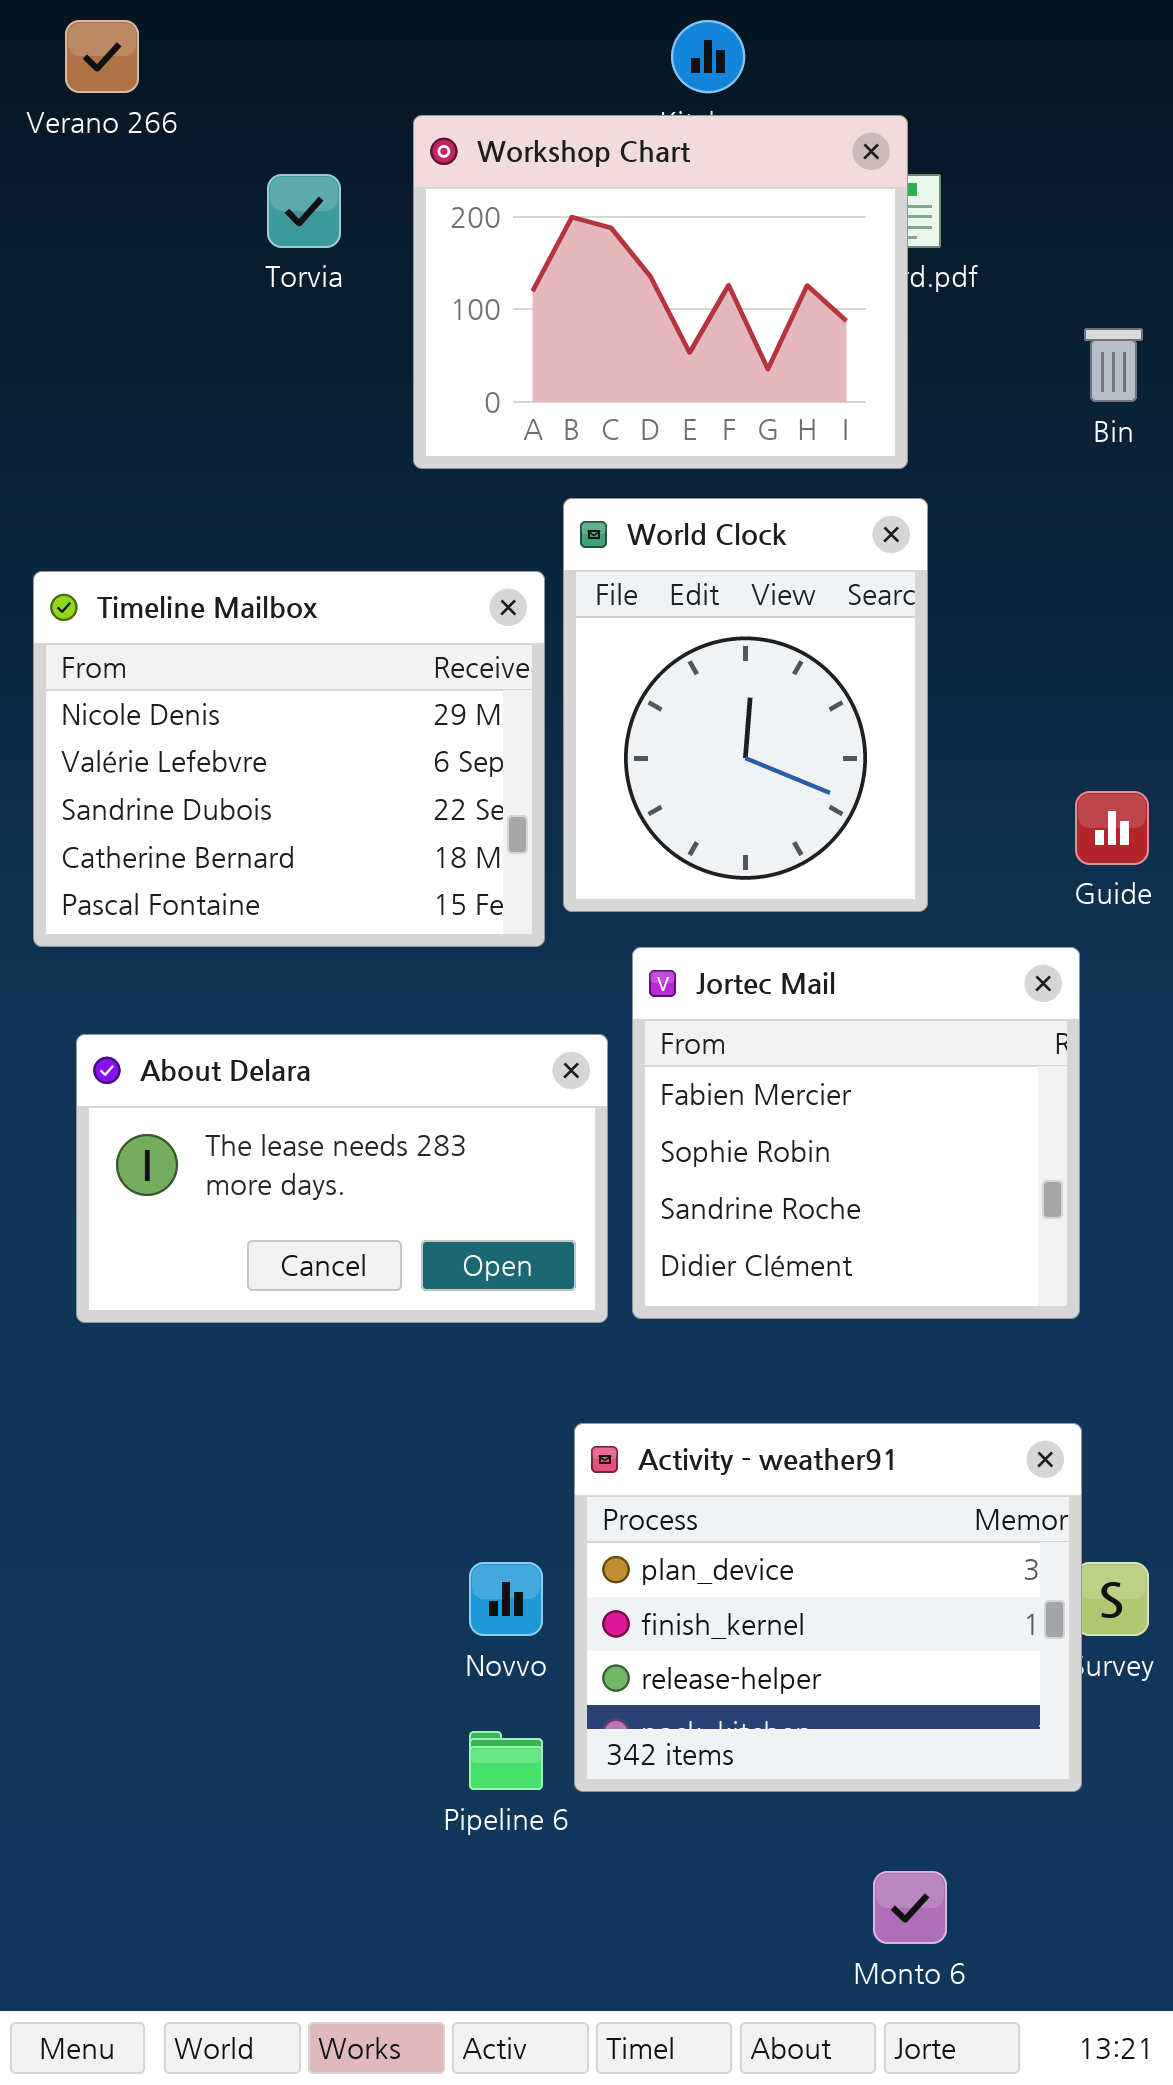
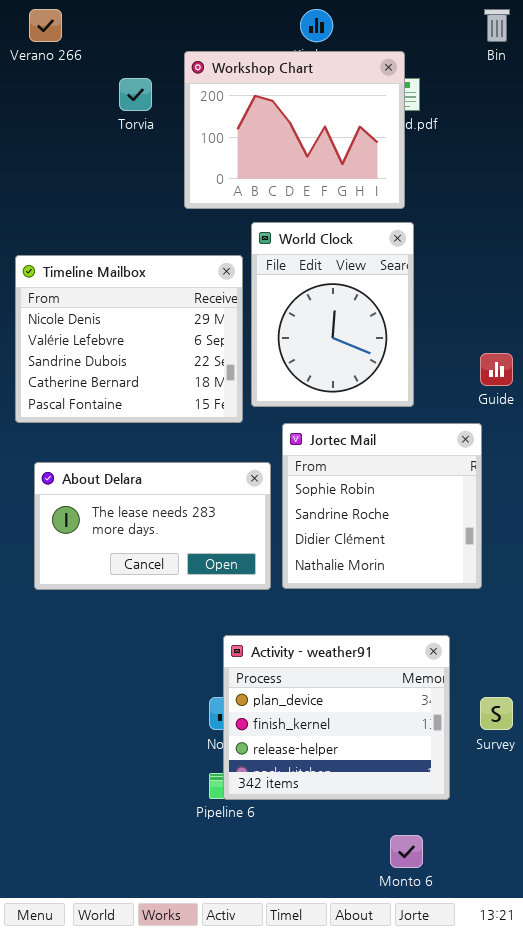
Bin: [1084,328,1143,402] -> [484,9,510,42], moved
Jortec Mail: [632,947,1080,1319] -> [282,423,482,589], scrolled down 1 row
Activity - weather91: [574,1423,1082,1792] -> [223,635,450,800], moved

